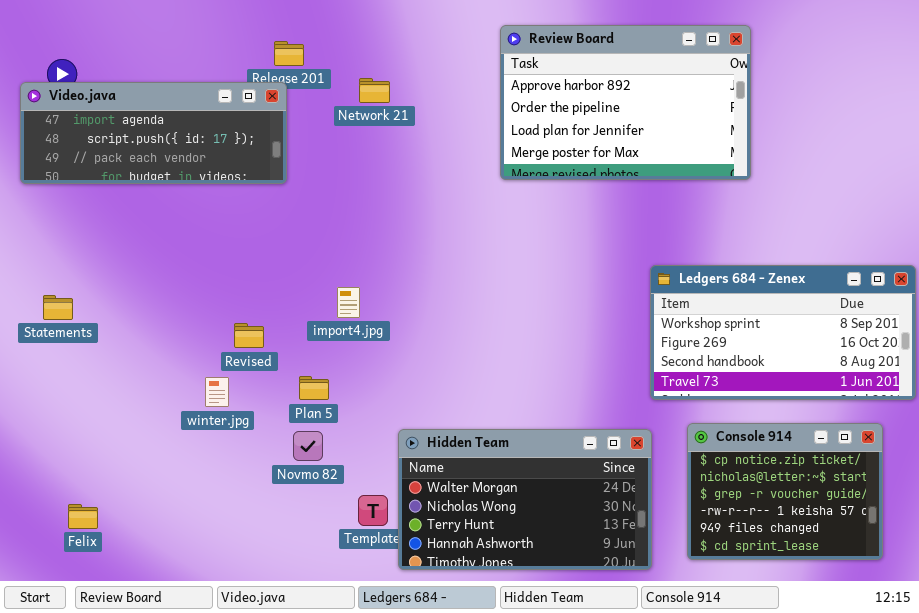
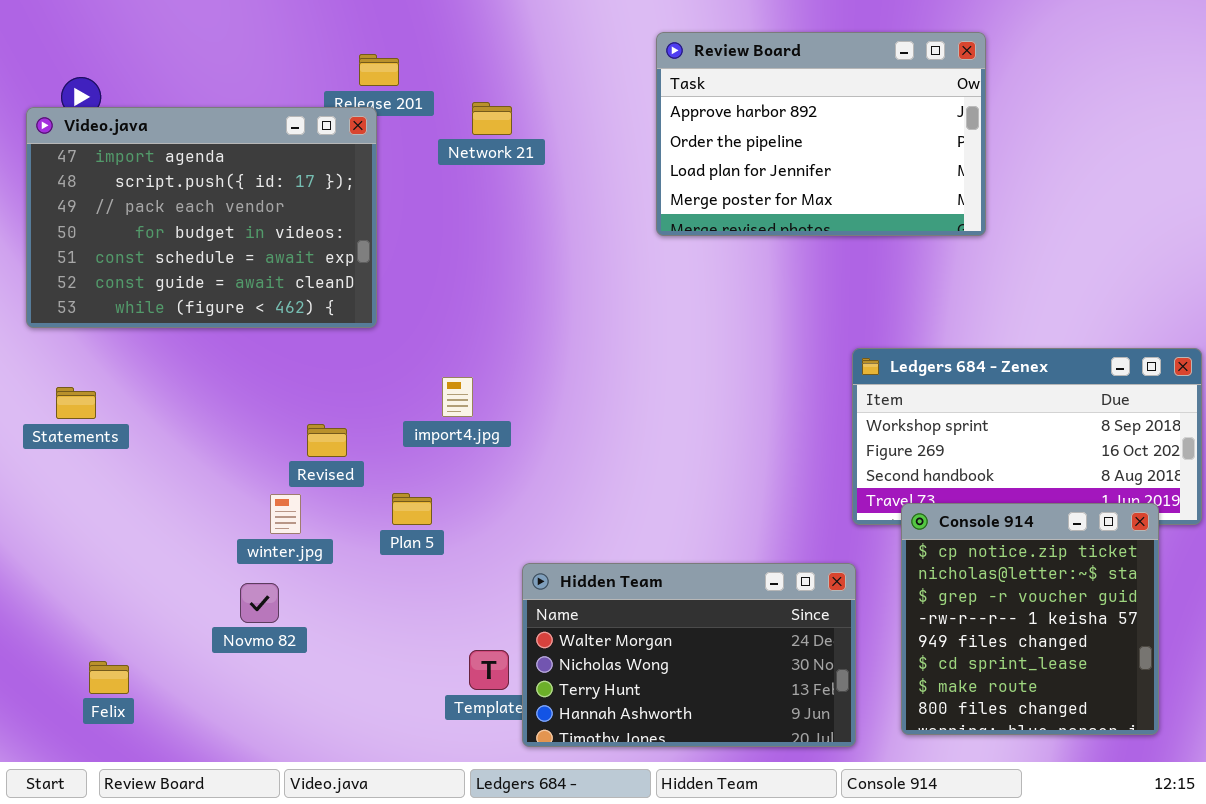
Video.java: [20,82,287,184] -> [26,107,377,328], resized
Console 914: [687,423,883,560] -> [901,503,1159,735], resized
Novmo 82: [293,431,323,461] -> [240,583,279,623], moved

